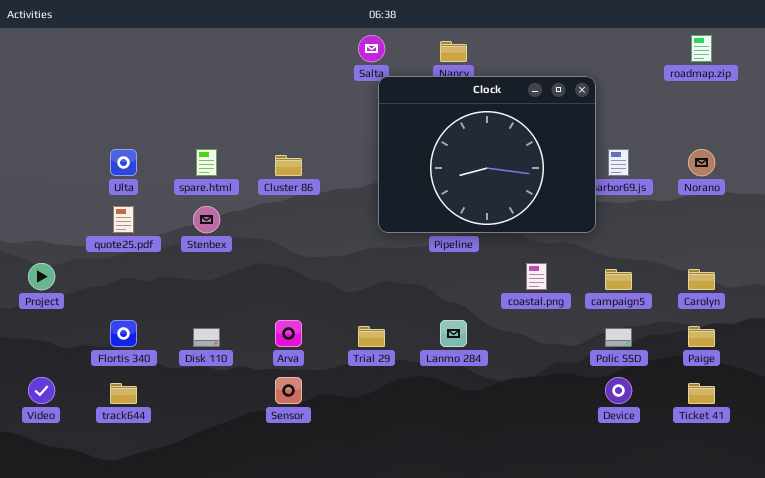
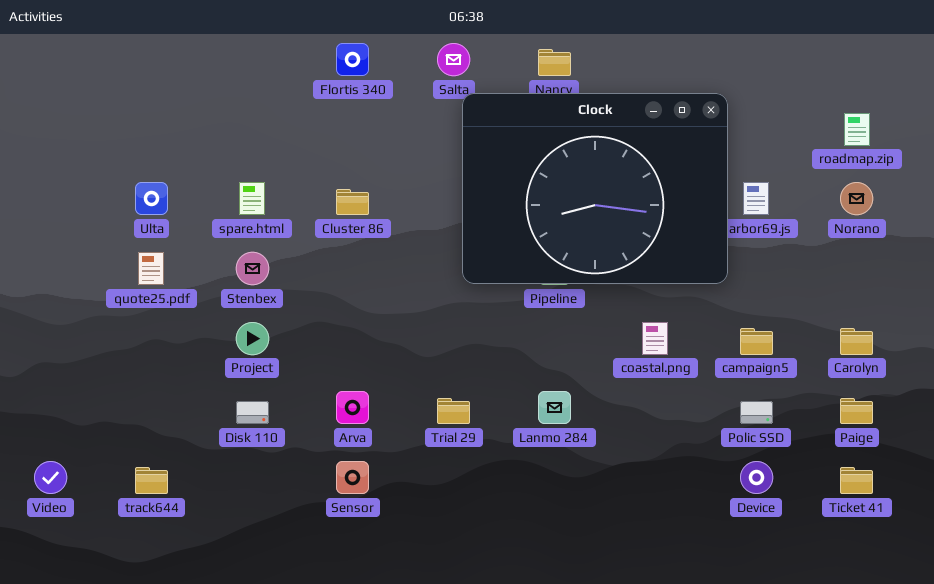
roadmap.zip: [691,35,712,62] -> [844,113,870,146], moved
Project: [28,263,55,290] -> [236,322,269,355], moved
Flortis 340: [110,320,137,347] -> [336,43,369,76], moved

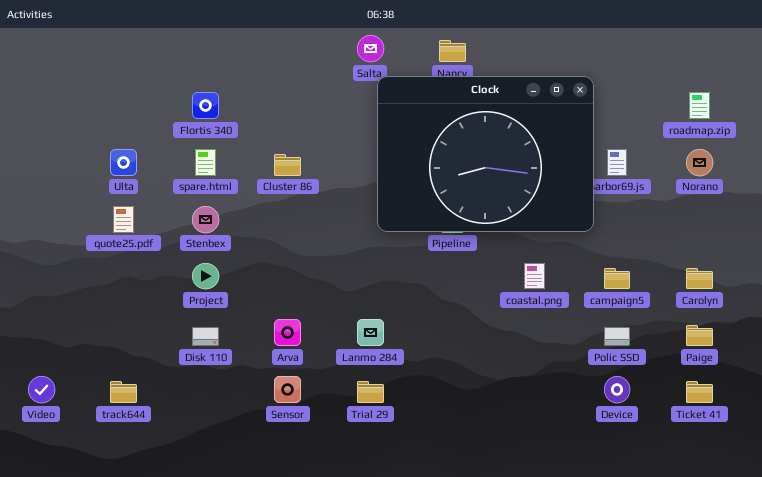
Flortis 340: [336,43,369,76] -> [192,92,219,119], moved
Lanmo 284: [538,391,571,424] -> [357,319,384,346], moved
Trial 29: [437,398,470,424] -> [357,381,384,403], moved

